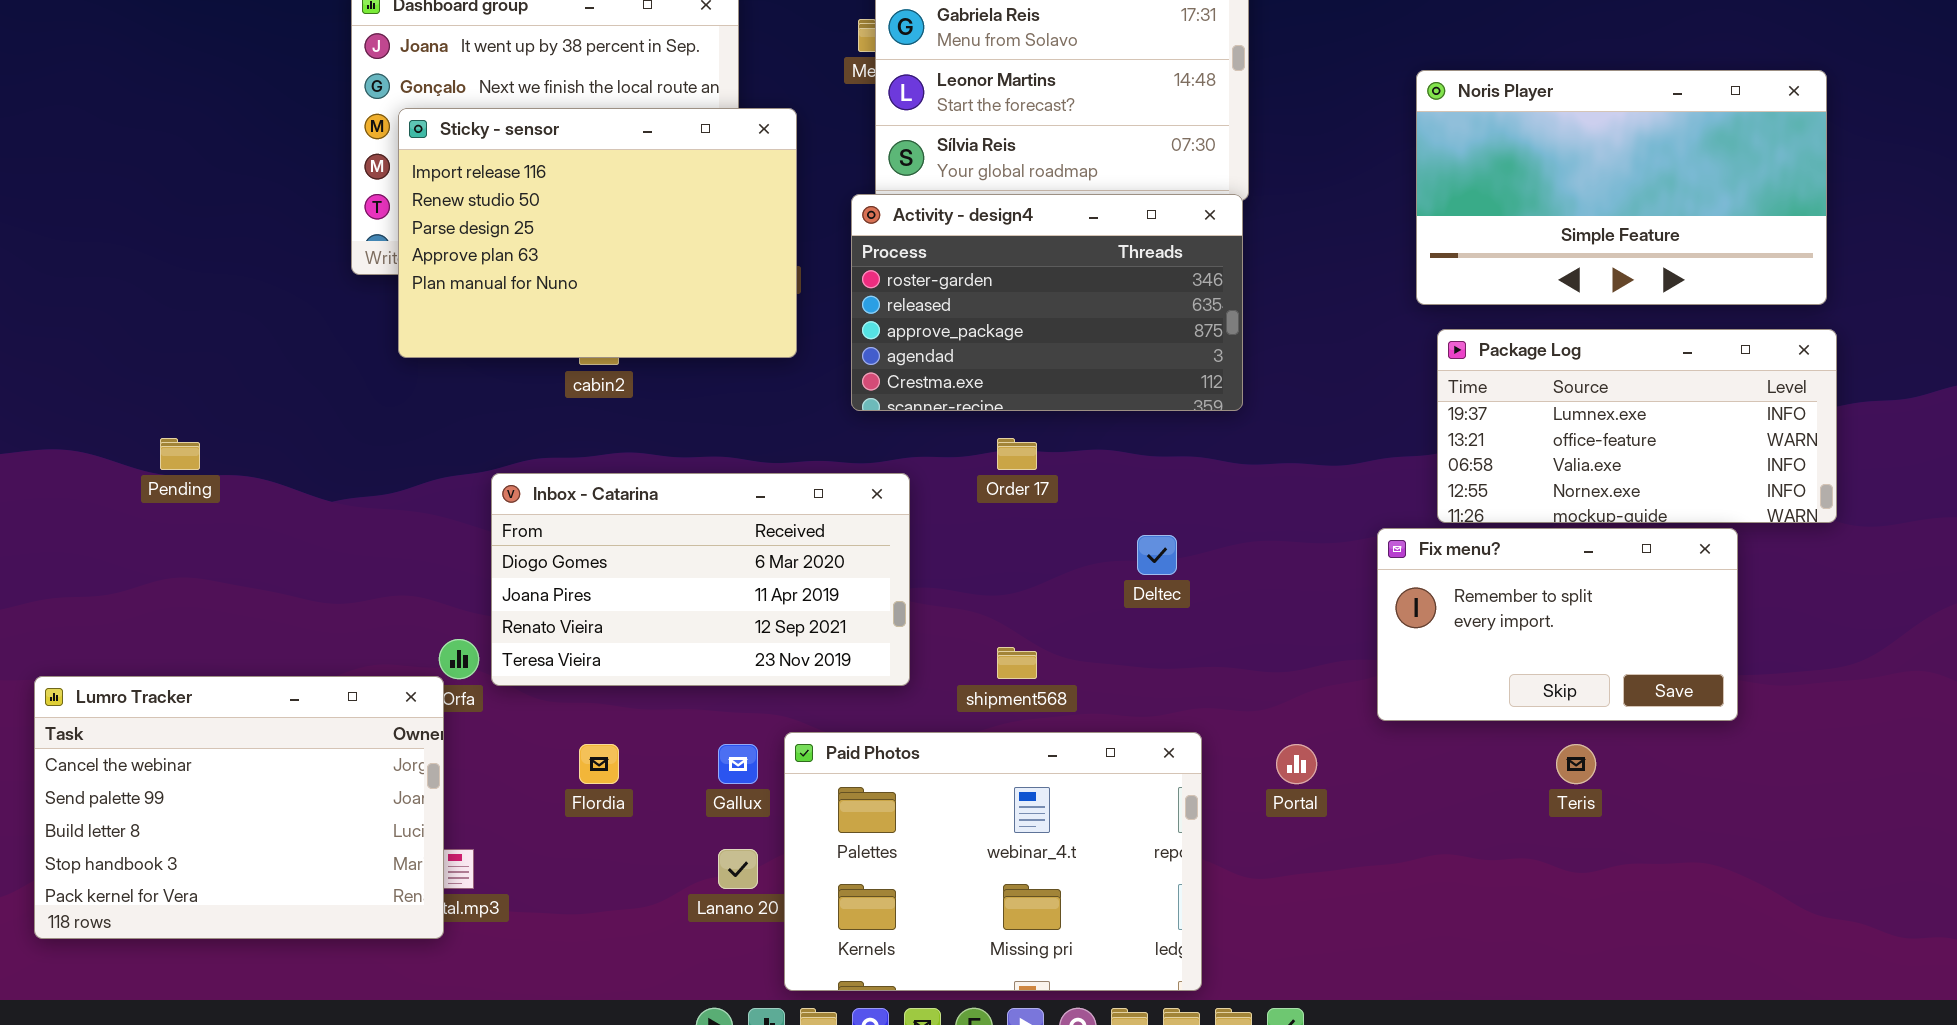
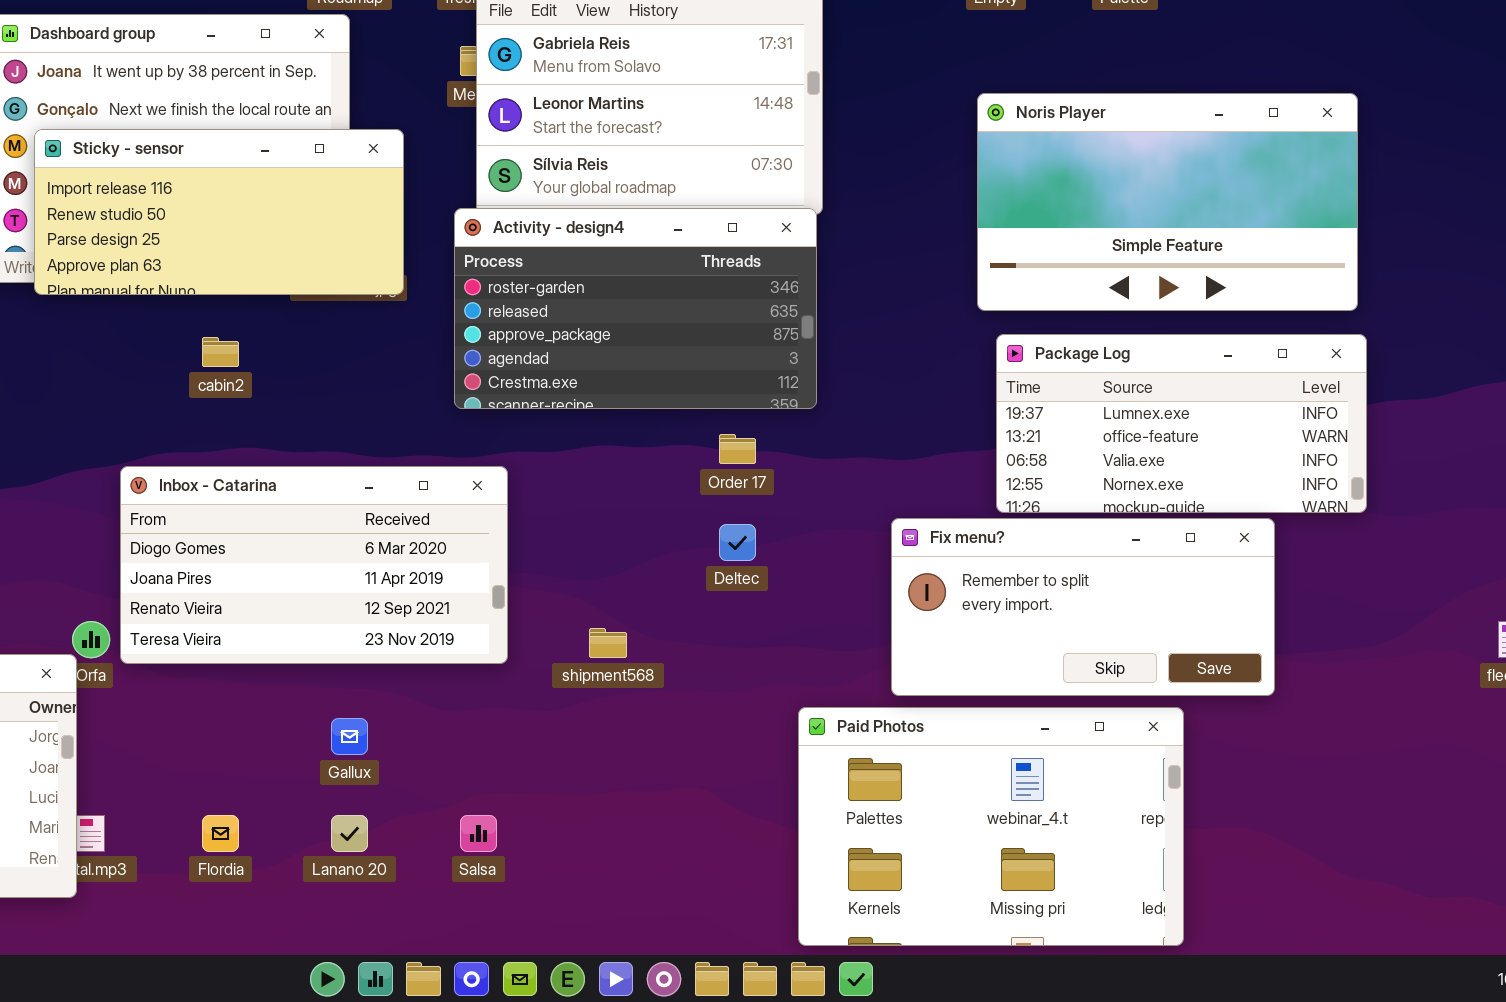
Sticky - sensor: [398,108,797,358] -> [34,129,404,295], resized
Order 17: [997,438,1037,470] -> [719,434,756,464], moved
Fix menu?: [1377,528,1738,721] -> [891,518,1275,696], resized
Paid Photos: [784,732,1202,991] -> [798,707,1184,946], moved
Flordia: [579,744,619,784] -> [202,815,239,852], moved

